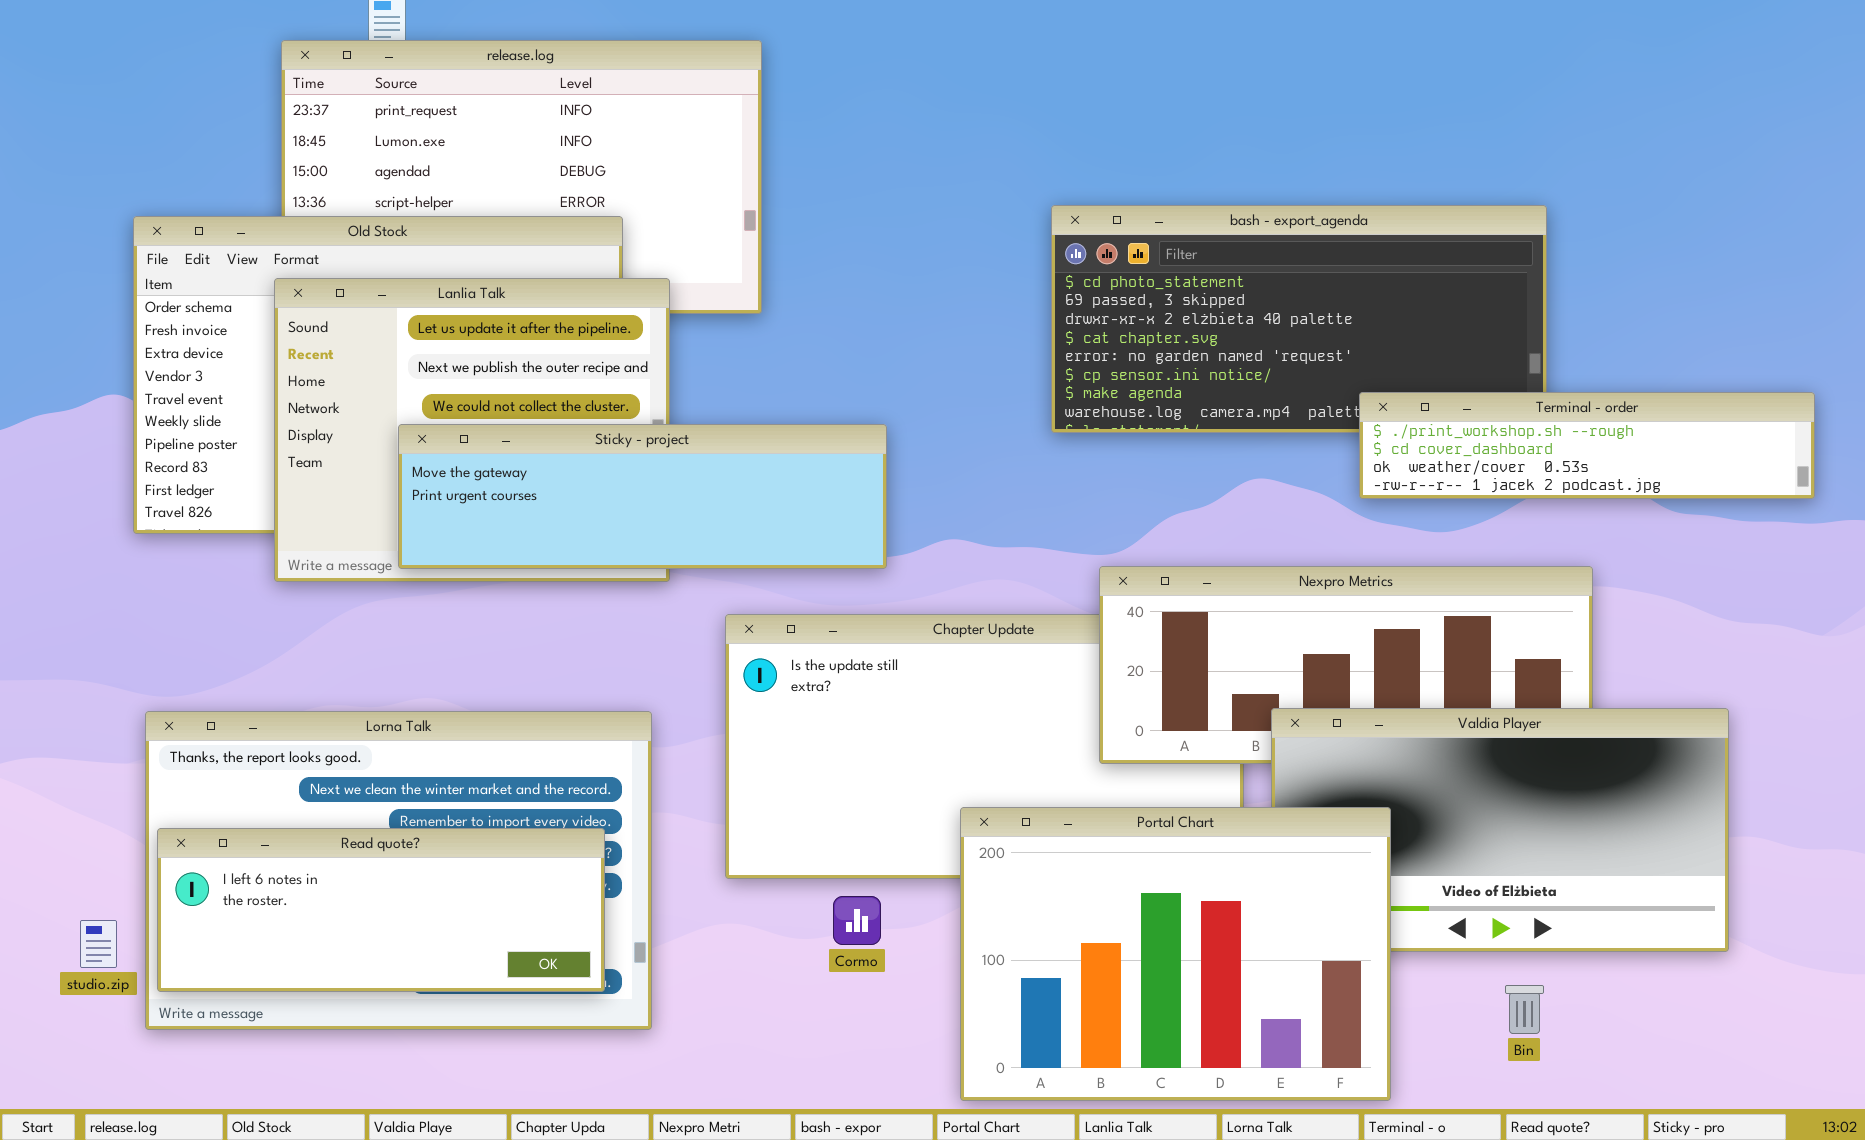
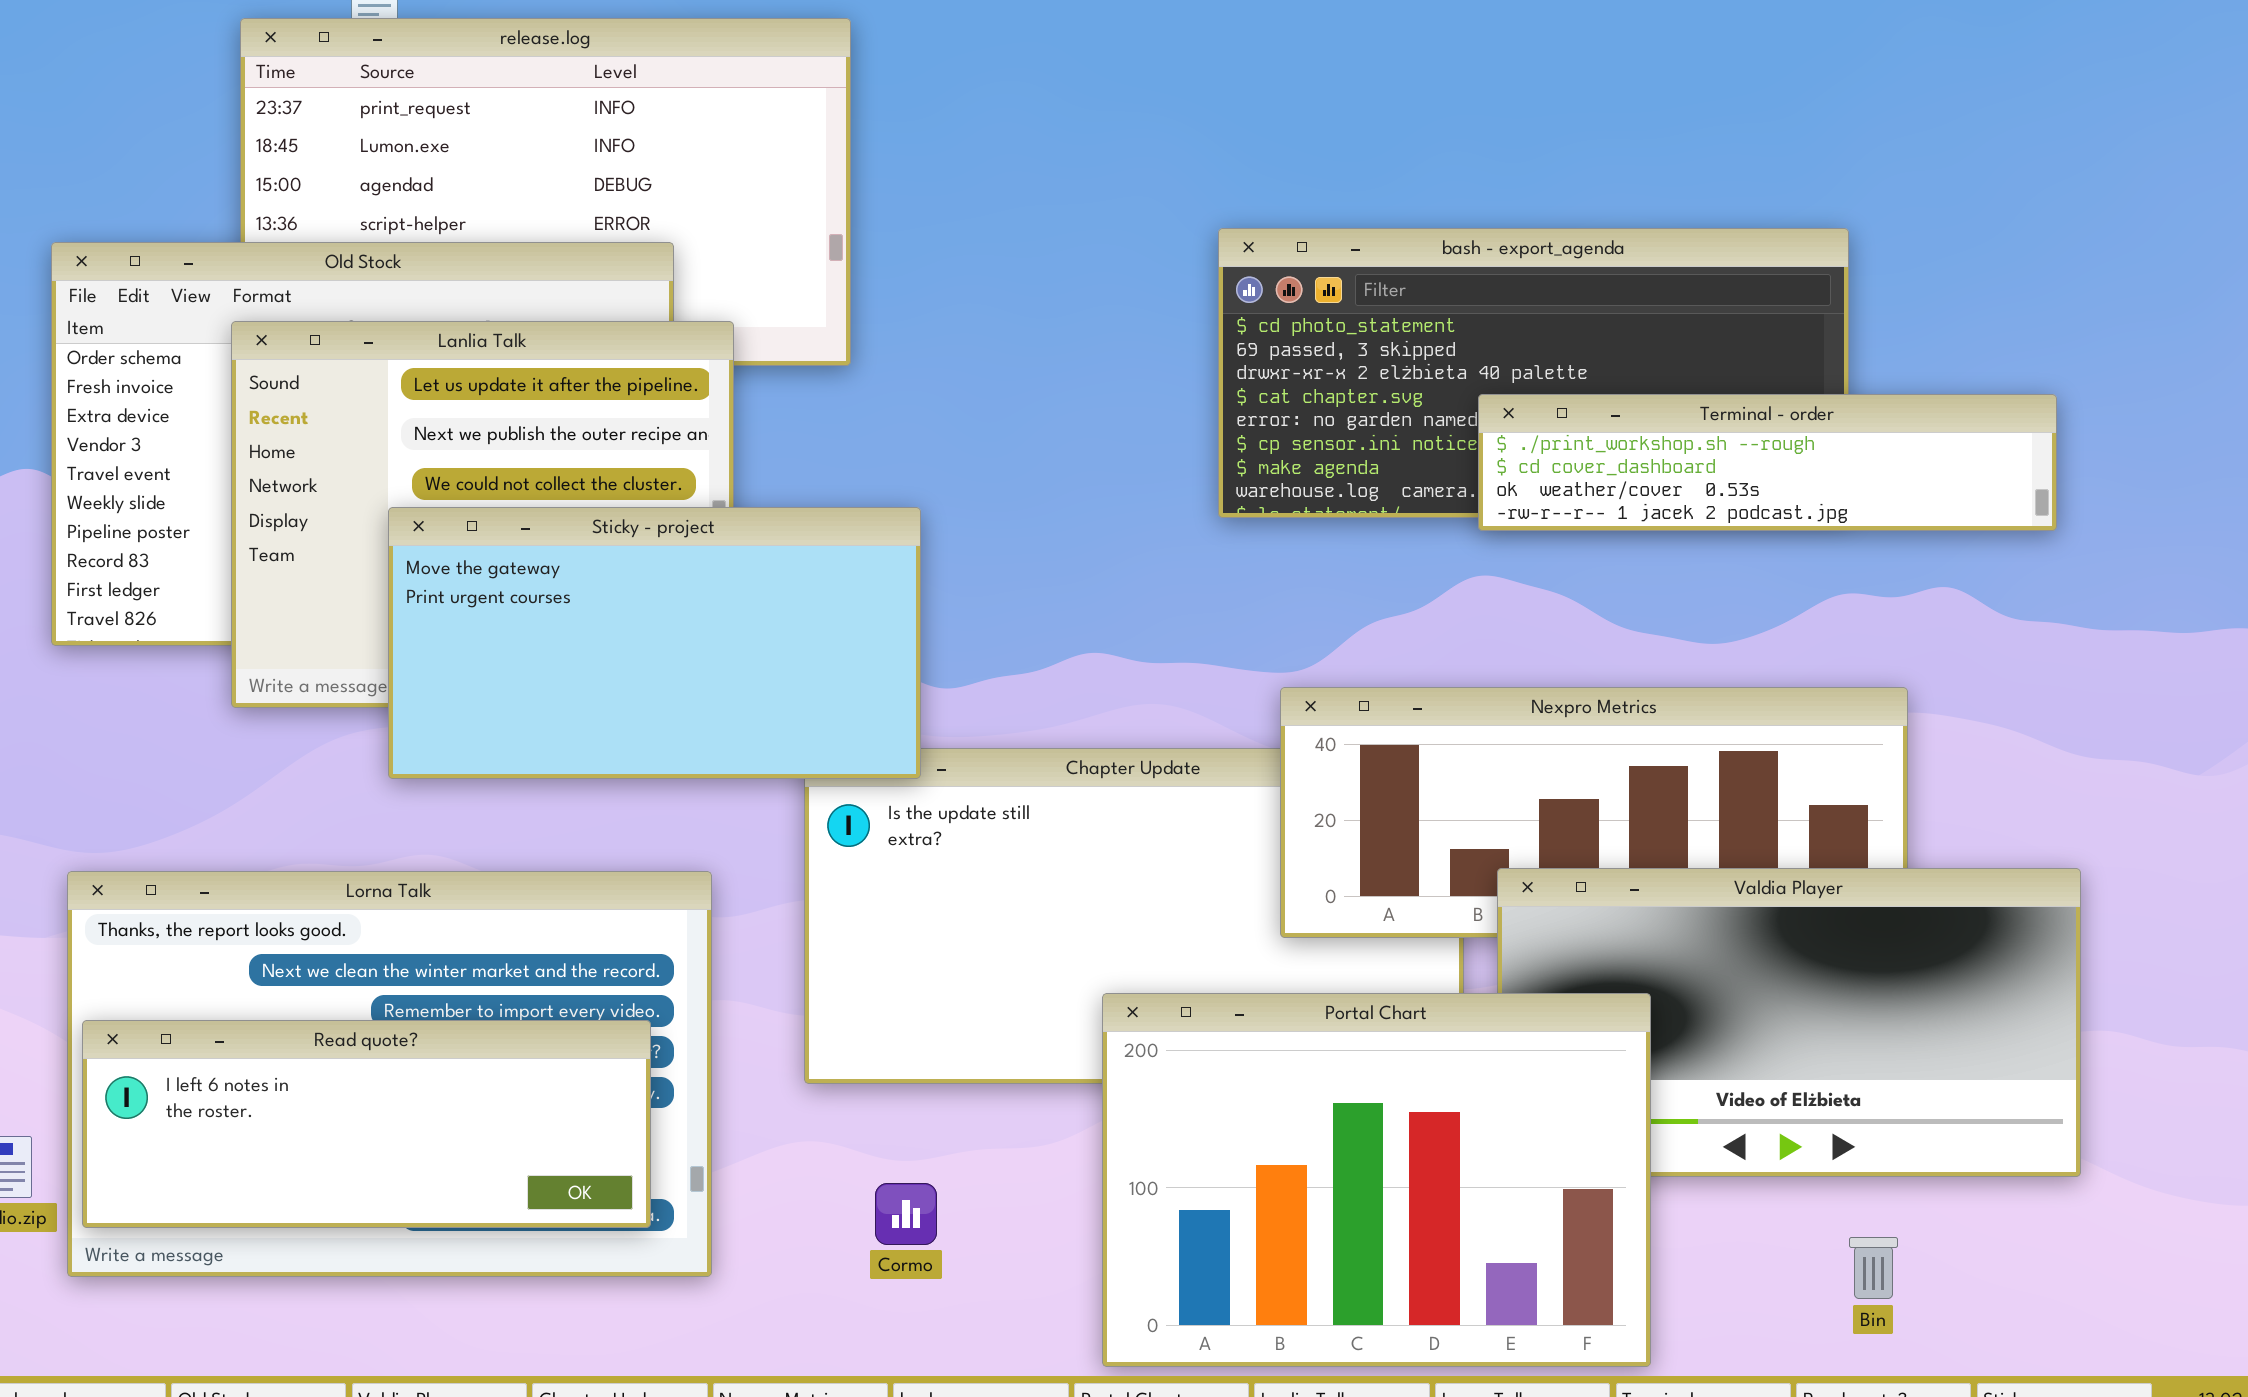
Terminal - order: [1359,392,1815,499] -> [1478,394,2057,531], moved
Sticky - project: [398,424,887,569] -> [388,507,921,779], resized
Cormo: [833,896,881,945] -> [875,1183,937,1245], moved
Bin: [1505,985,1544,1034] -> [1849,1237,1898,1299], moved

